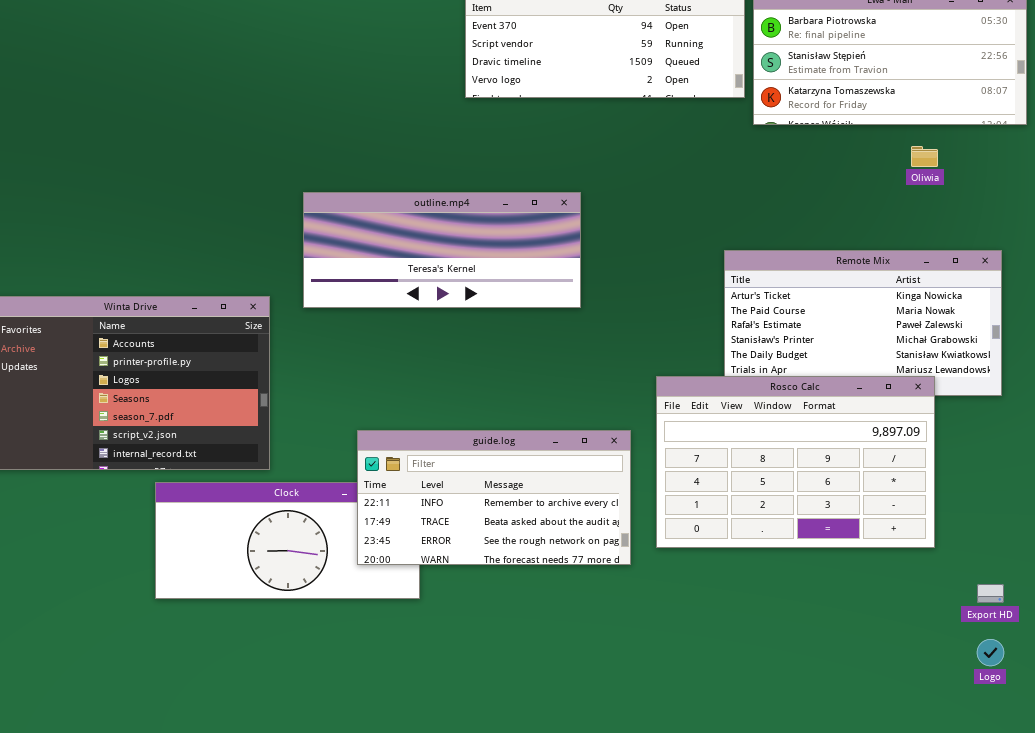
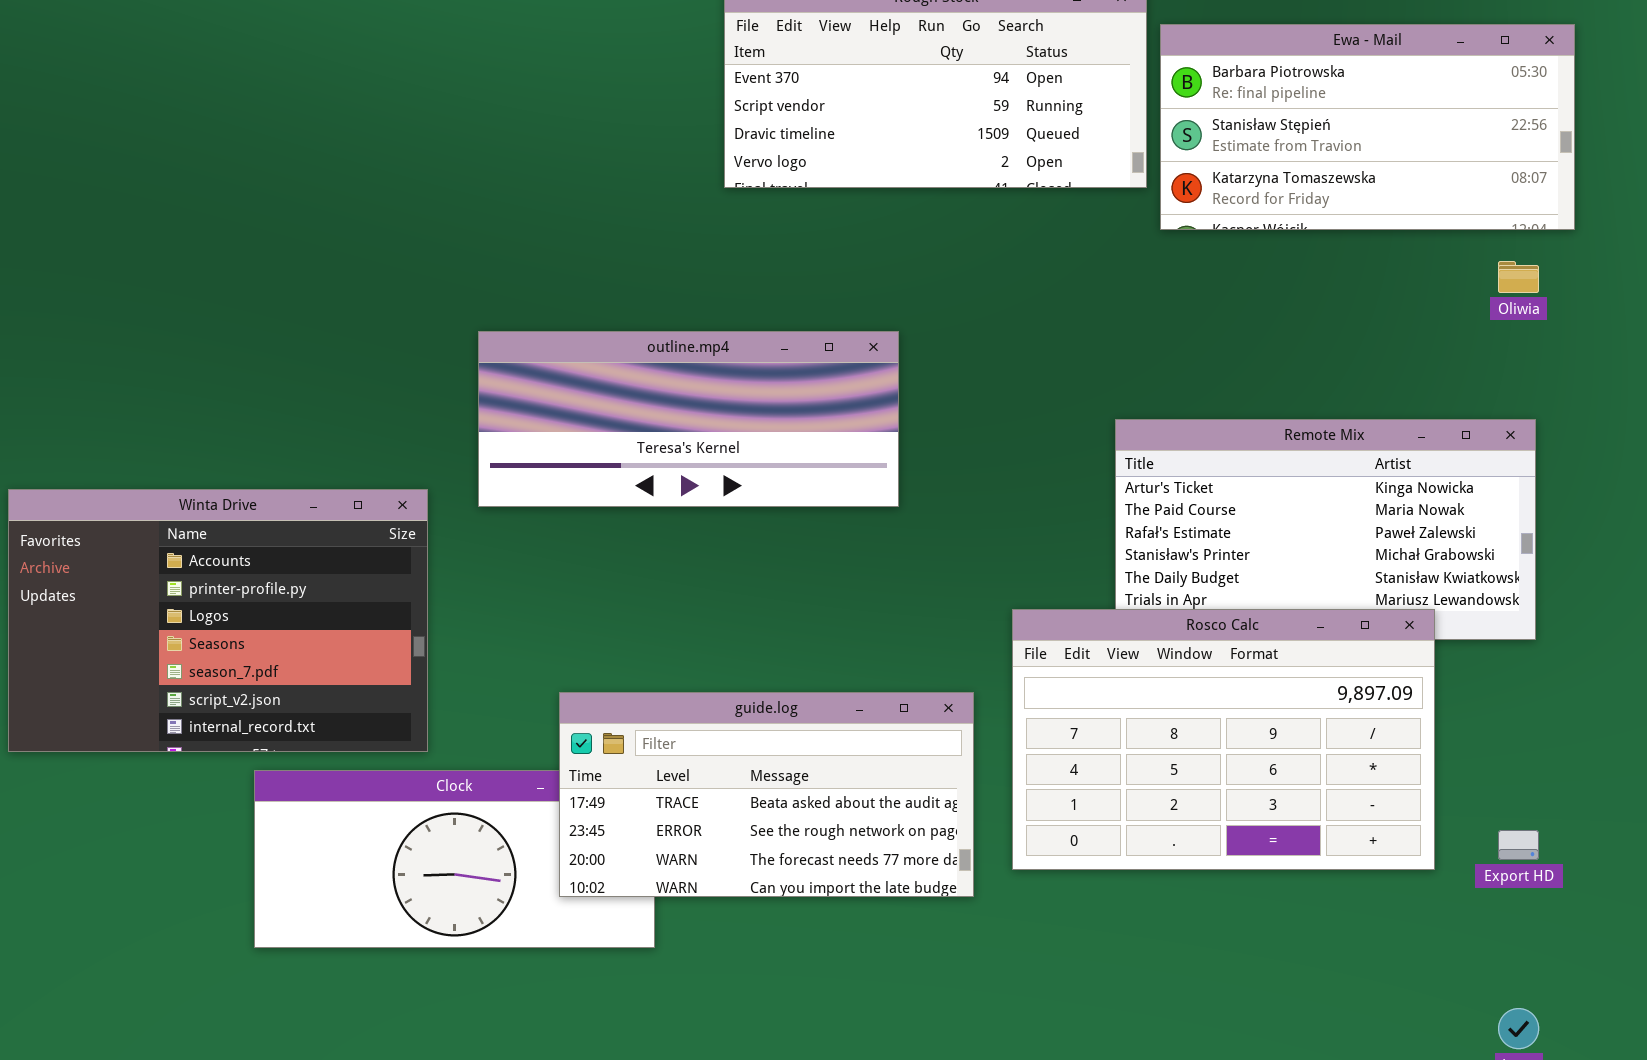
Oliwia: [911,146,938,167] -> [1498,261,1539,293], moved
guide.log: [357,430,631,565] -> [559,692,974,897], scrolled down 1 row
Export HD: [977,584,1004,603] -> [1498,830,1539,860], moved

